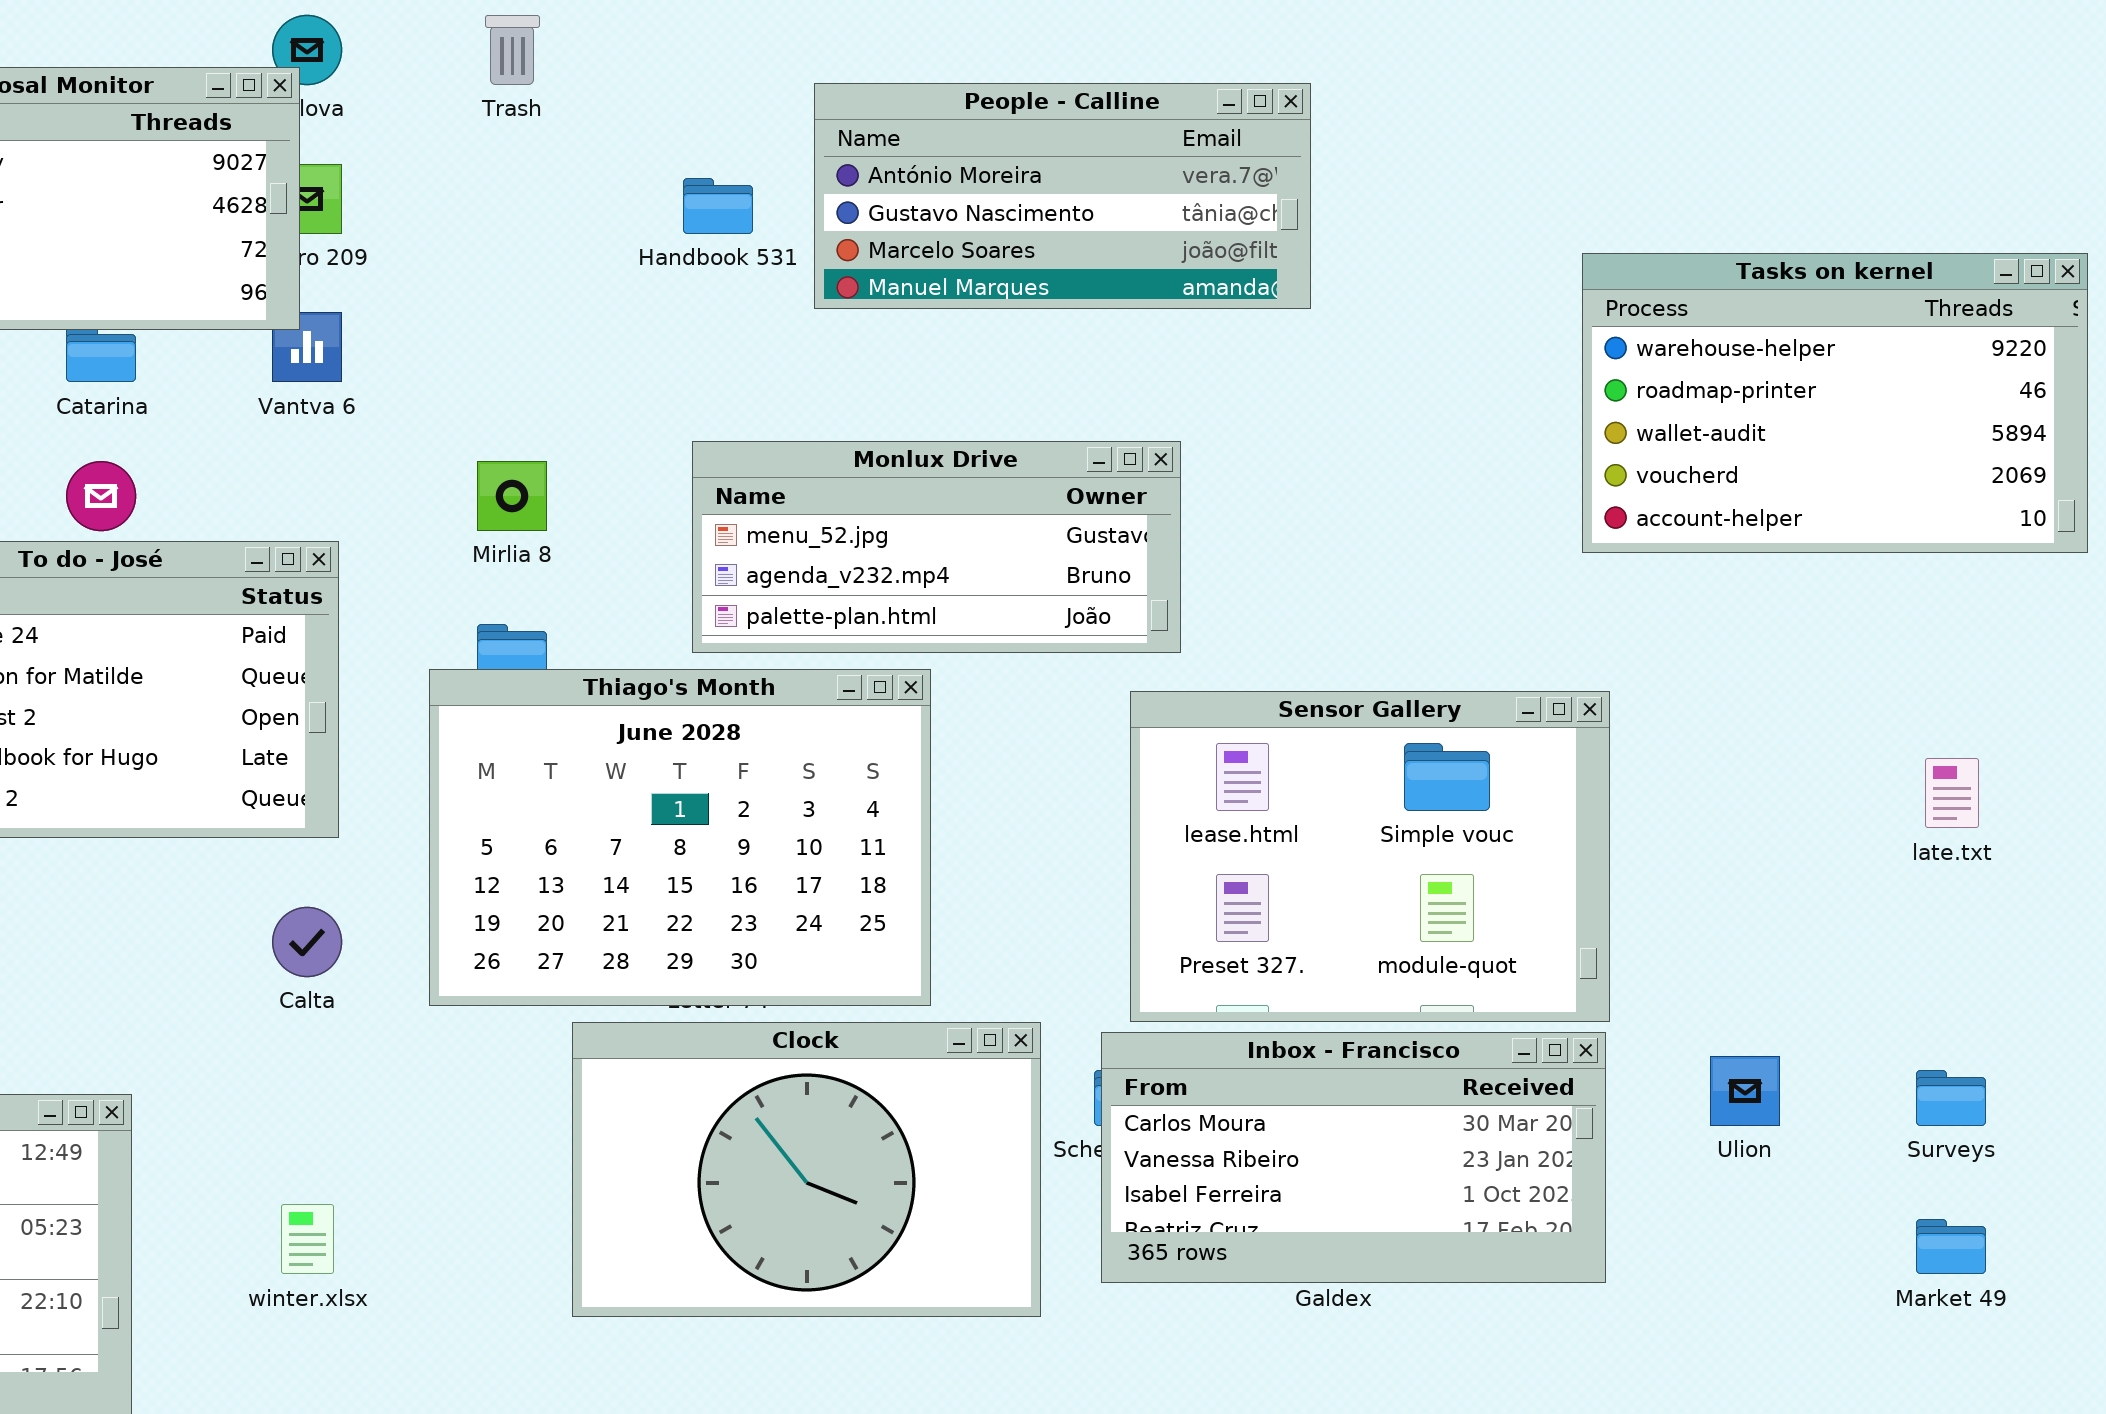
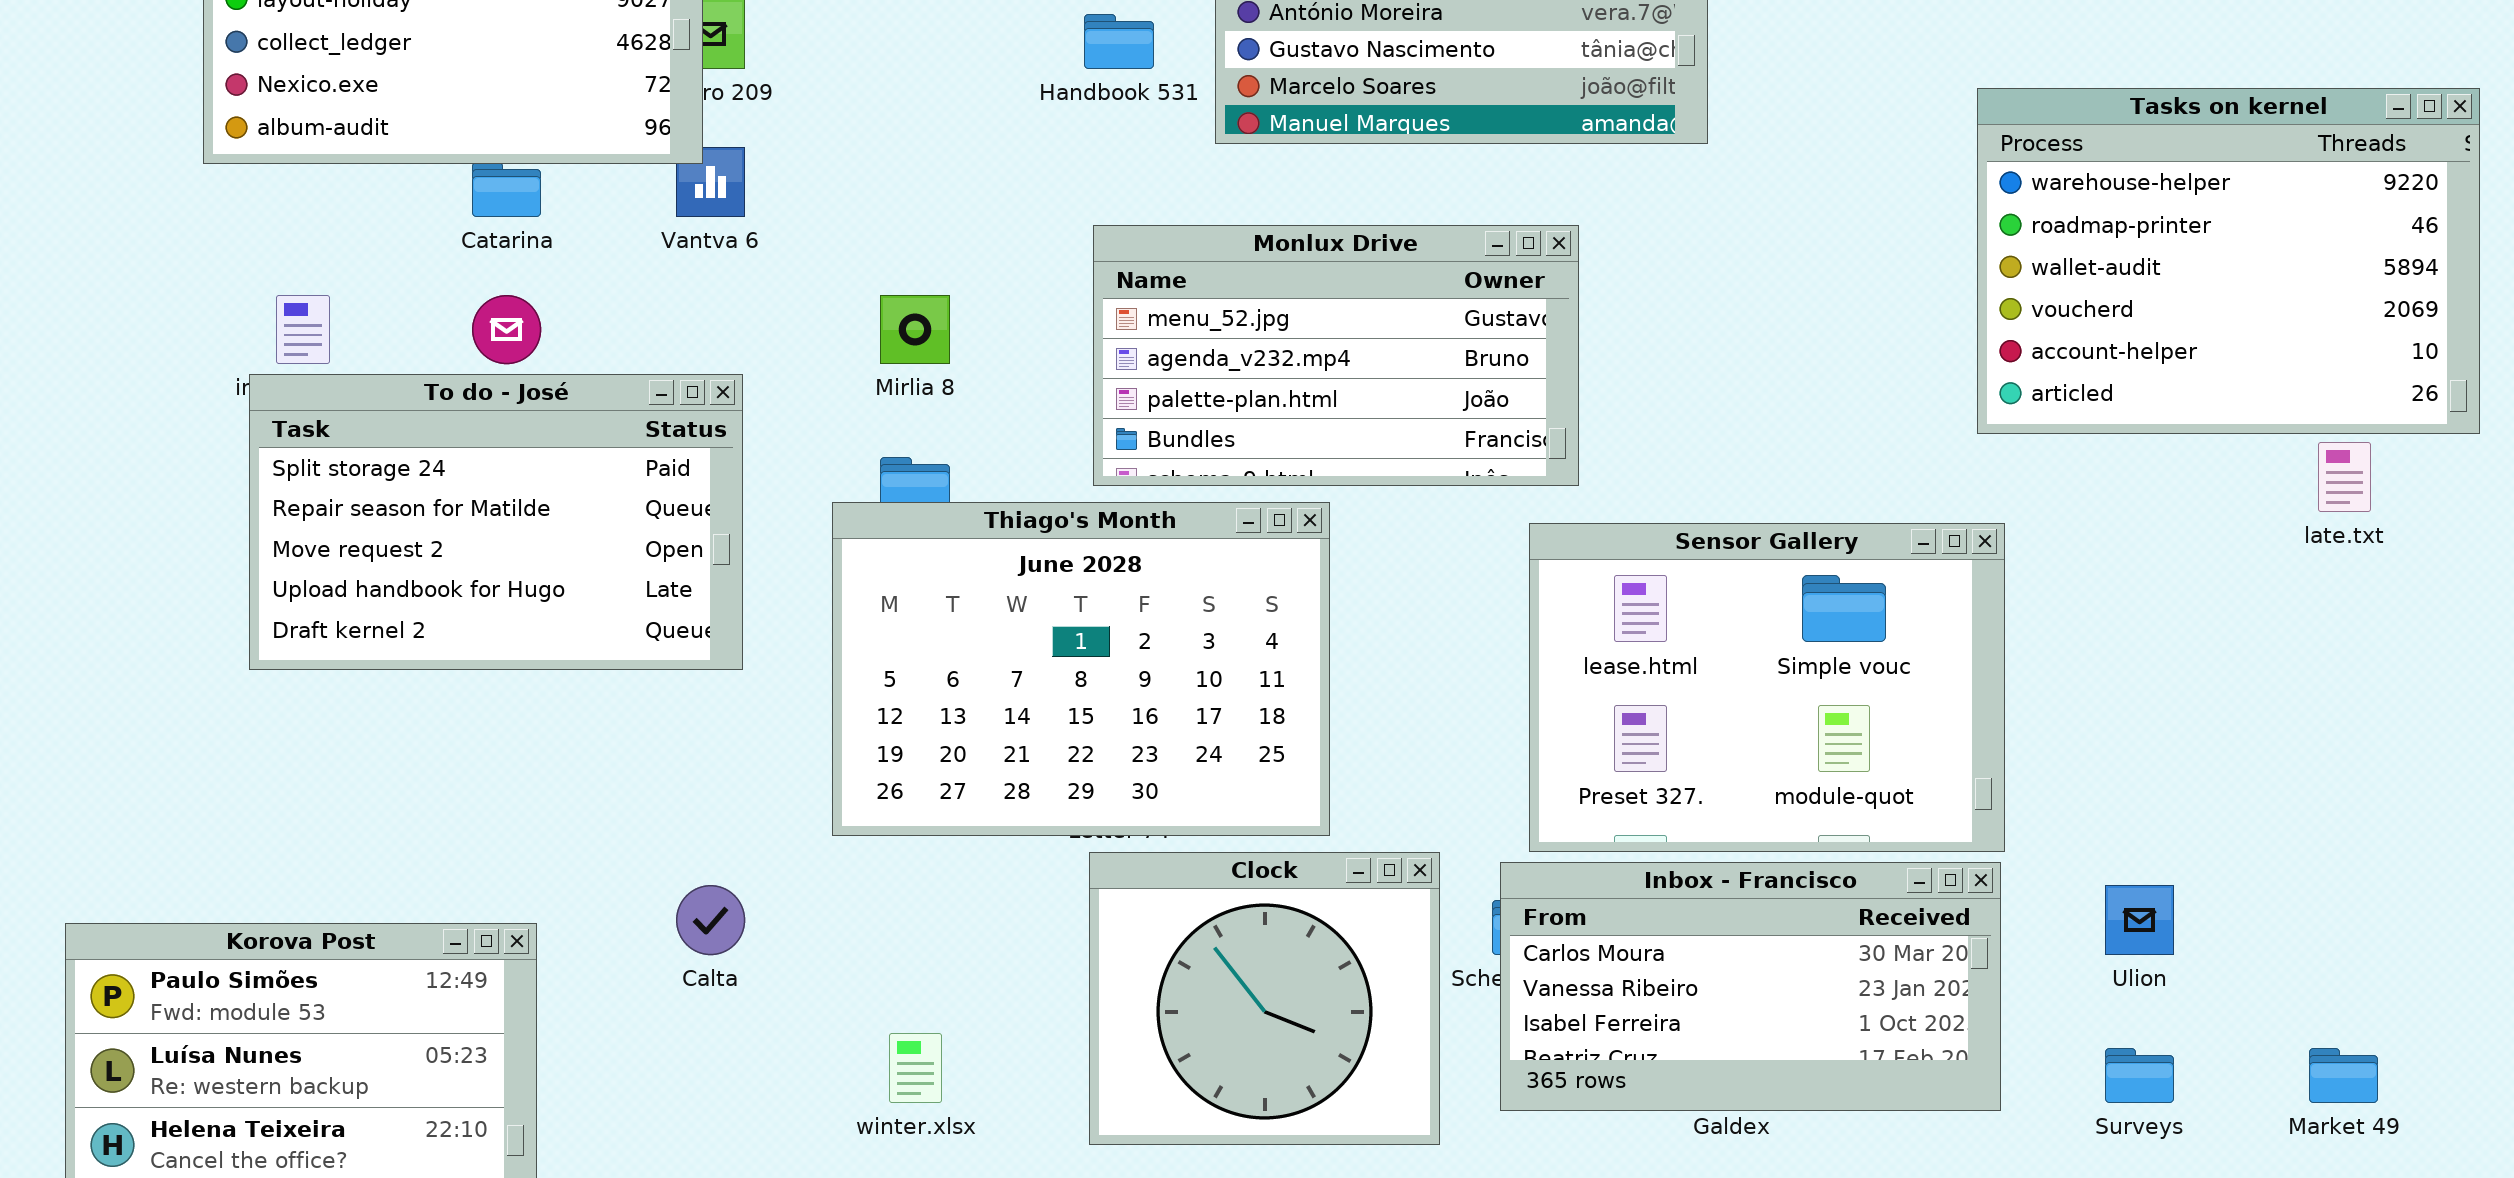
Tasks on kernel: [1582,253,2088,553] -> [1977,88,2480,434], resized
Monlux Drive: [692,441,1181,653] -> [1093,225,1579,486], resized
late.txt: [1925,758,1979,828] -> [2318,442,2371,512], moved
Calta: [272,907,342,977] -> [676,885,745,955], moved
Clock: [572,1022,1041,1317] -> [1089,852,1440,1145], resized
Surveys: [1916,1070,1986,1126] -> [2105,1048,2174,1103], moved
winter.xlsx: [281,1204,334,1274] -> [889,1033,942,1103], moved

